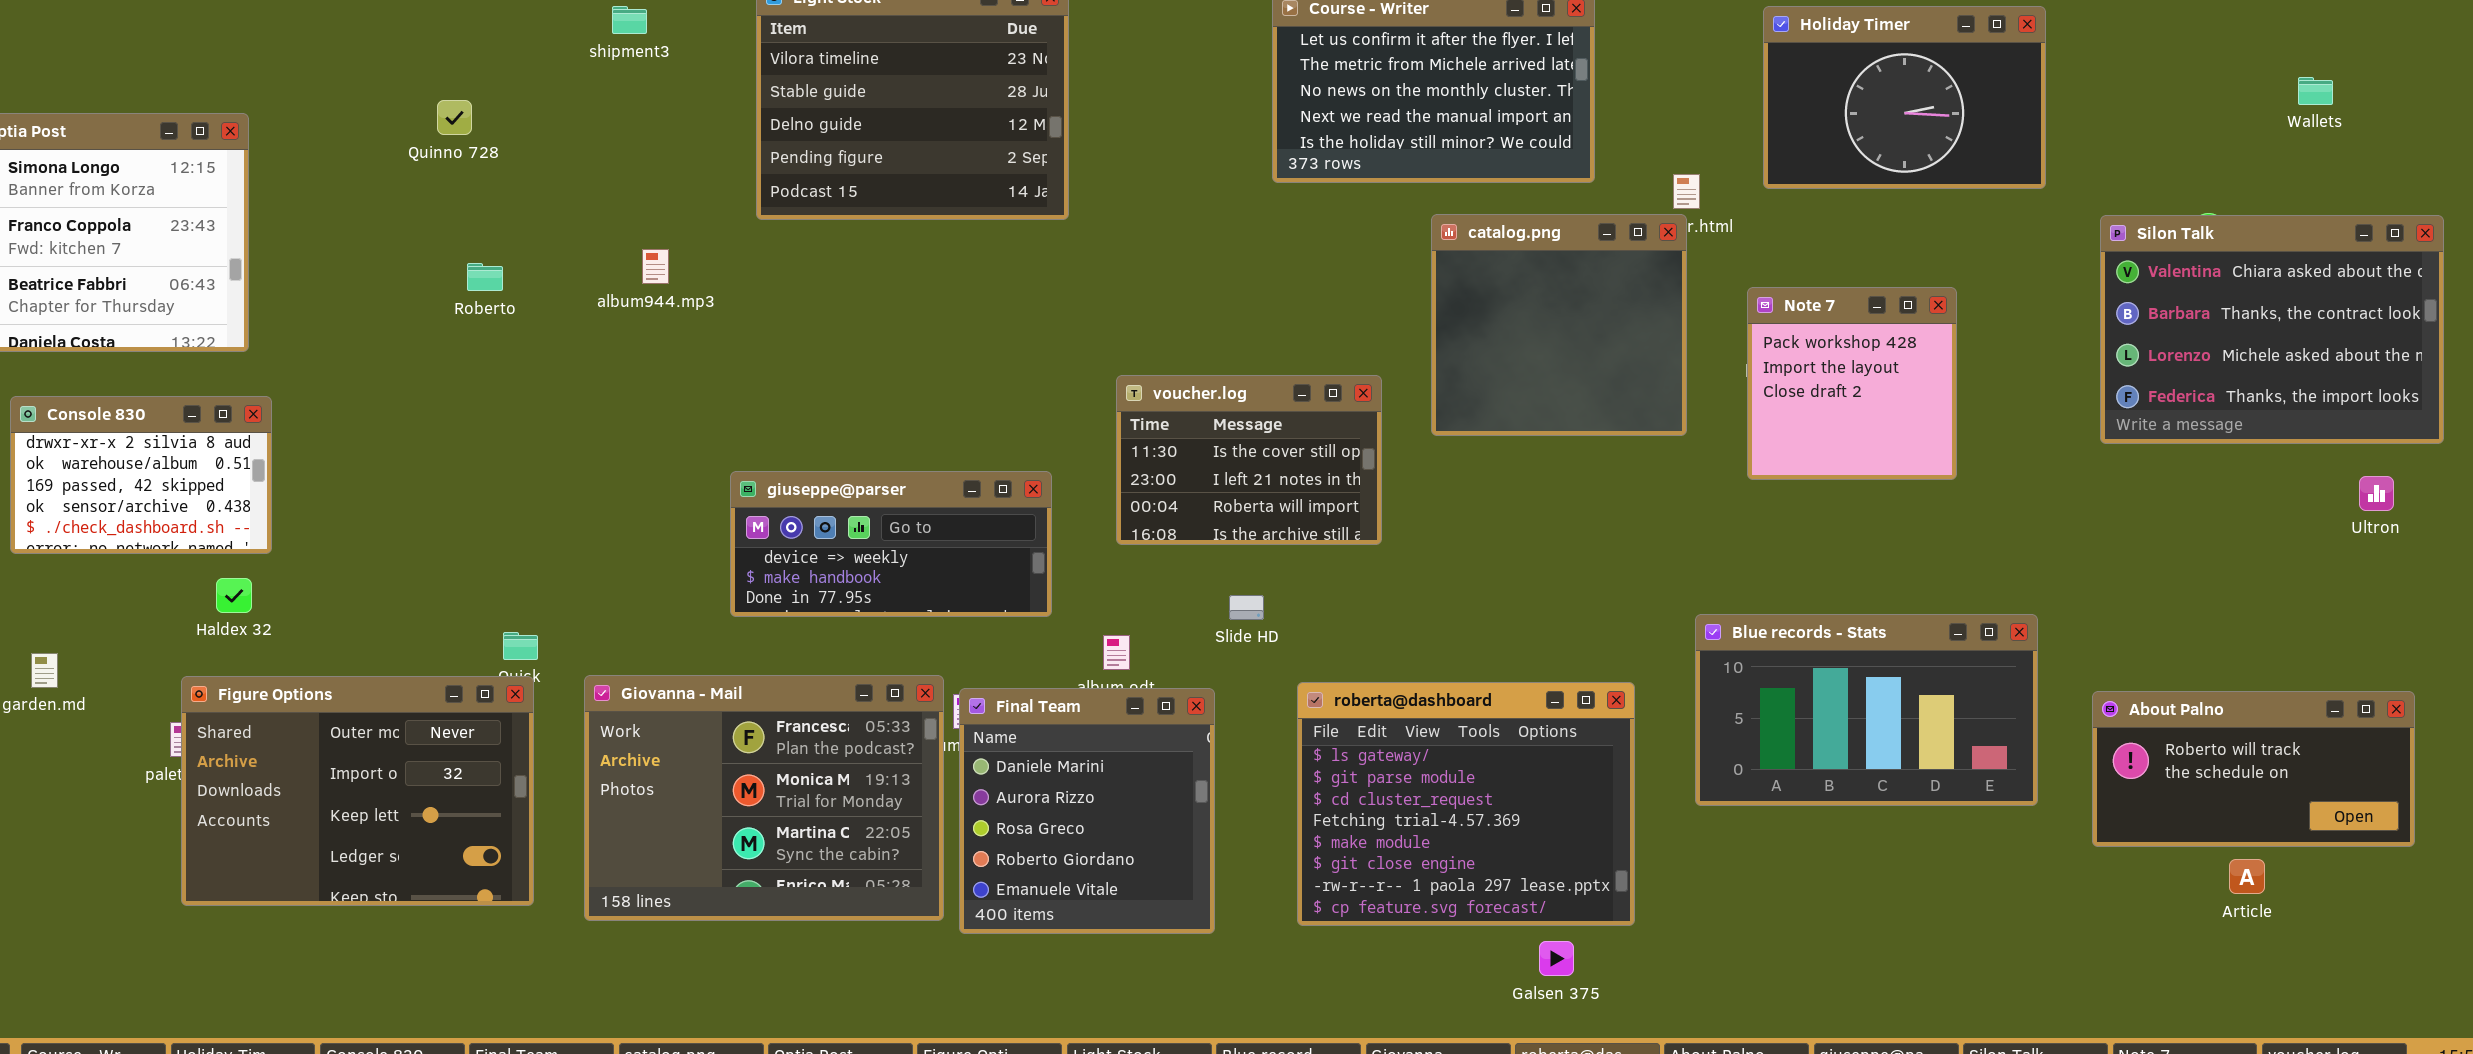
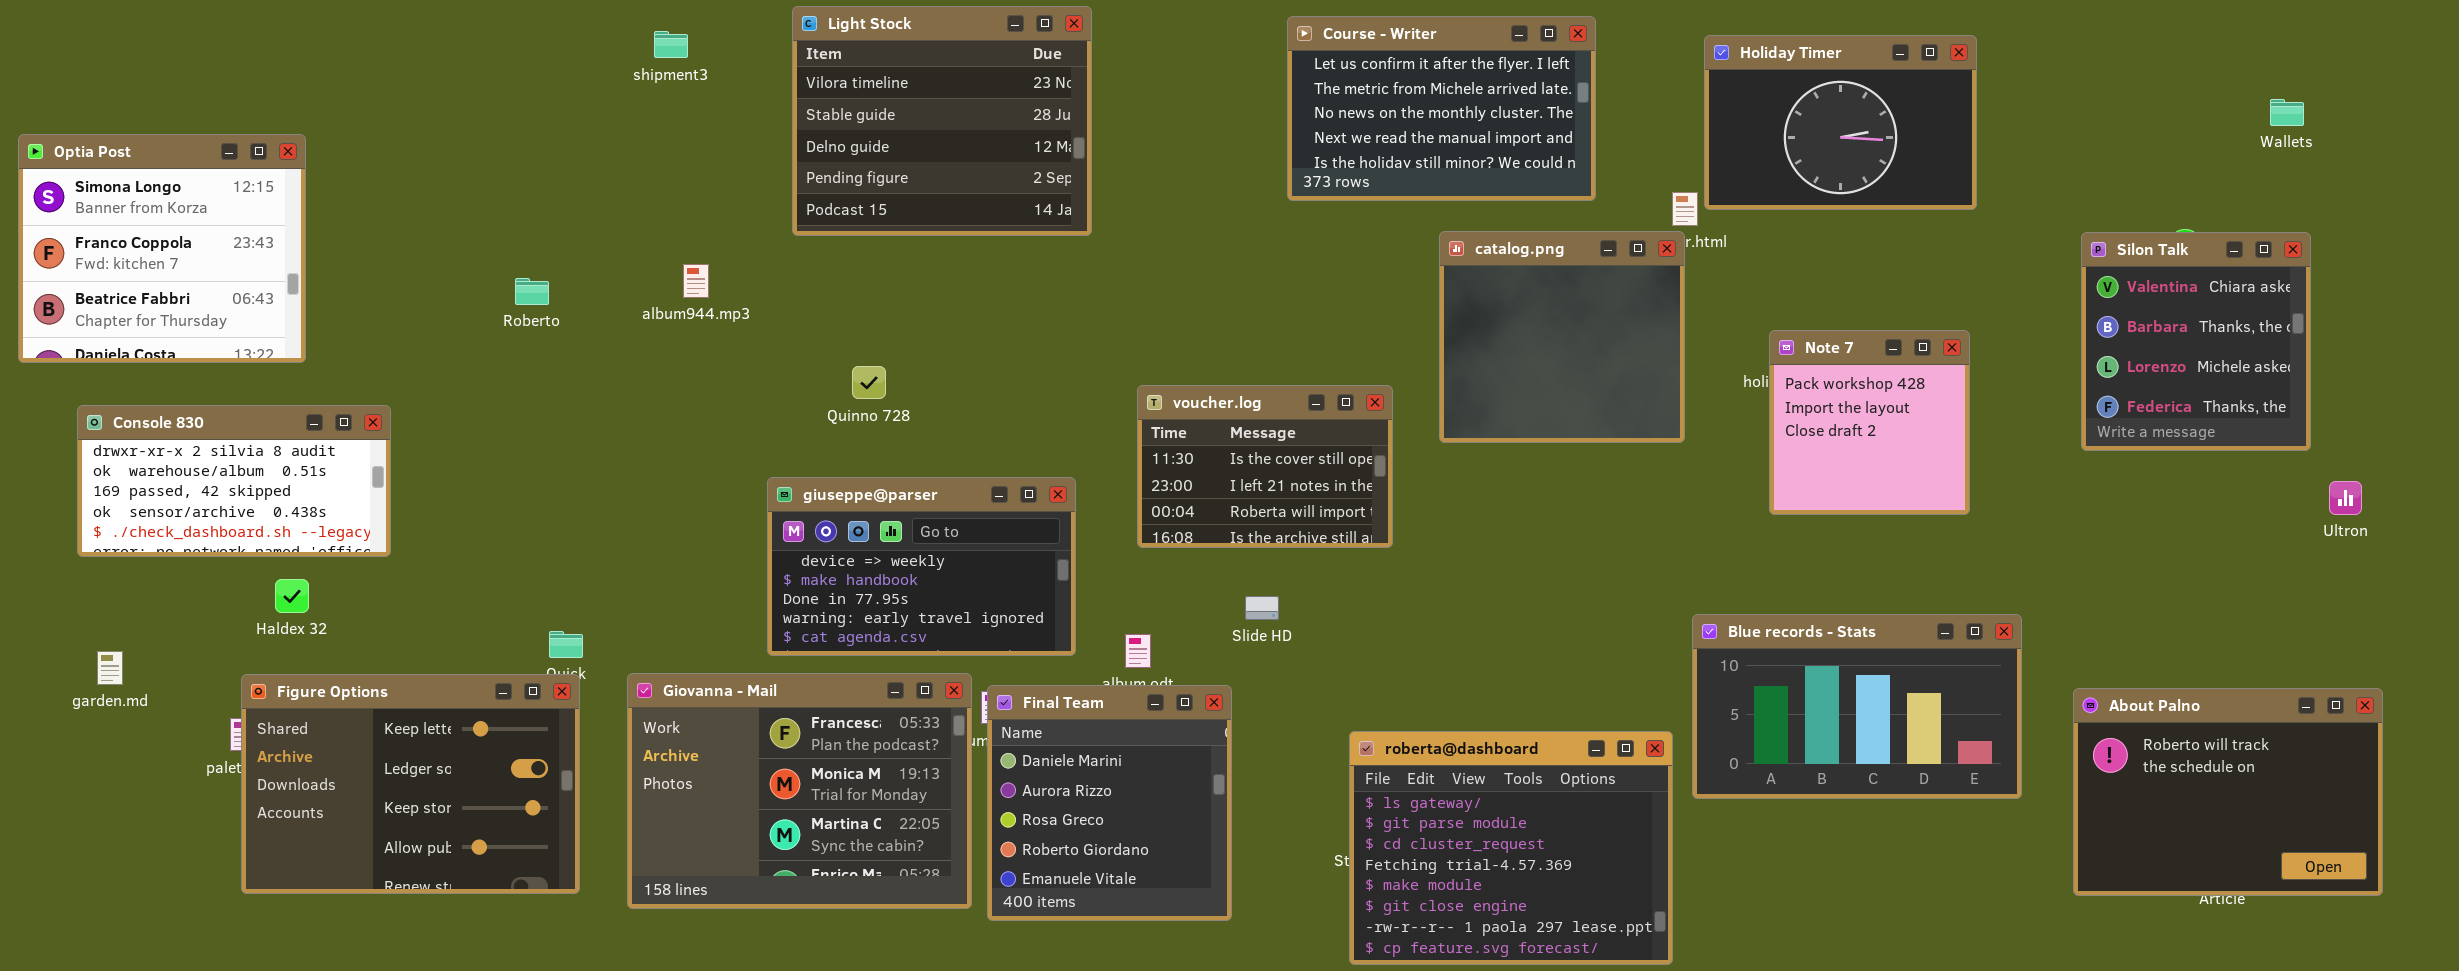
Holiday Timer: [1763,6,2046,189] -> [1704,35,1977,210], moved
Quinno 728: [437,100,472,135] -> [852,366,886,399], moved
Silon Talk: [2100,215,2444,444] -> [2081,232,2311,451], resized
Note 7: [1747,287,1957,480] -> [1769,330,1970,515], moved
Console 830: [10,396,272,554] -> [77,405,391,557], resized
giuseppe@parser: [730,471,1052,617] -> [767,477,1076,656], resized
Figure Options: [181,676,534,906] -> [241,674,580,894], scrolled down 2 rows
roberta@dashboard: [1297,682,1635,926] -> [1349,731,1673,965], moved
About Palno: [2092,691,2415,847] -> [2073,688,2383,896], resized

